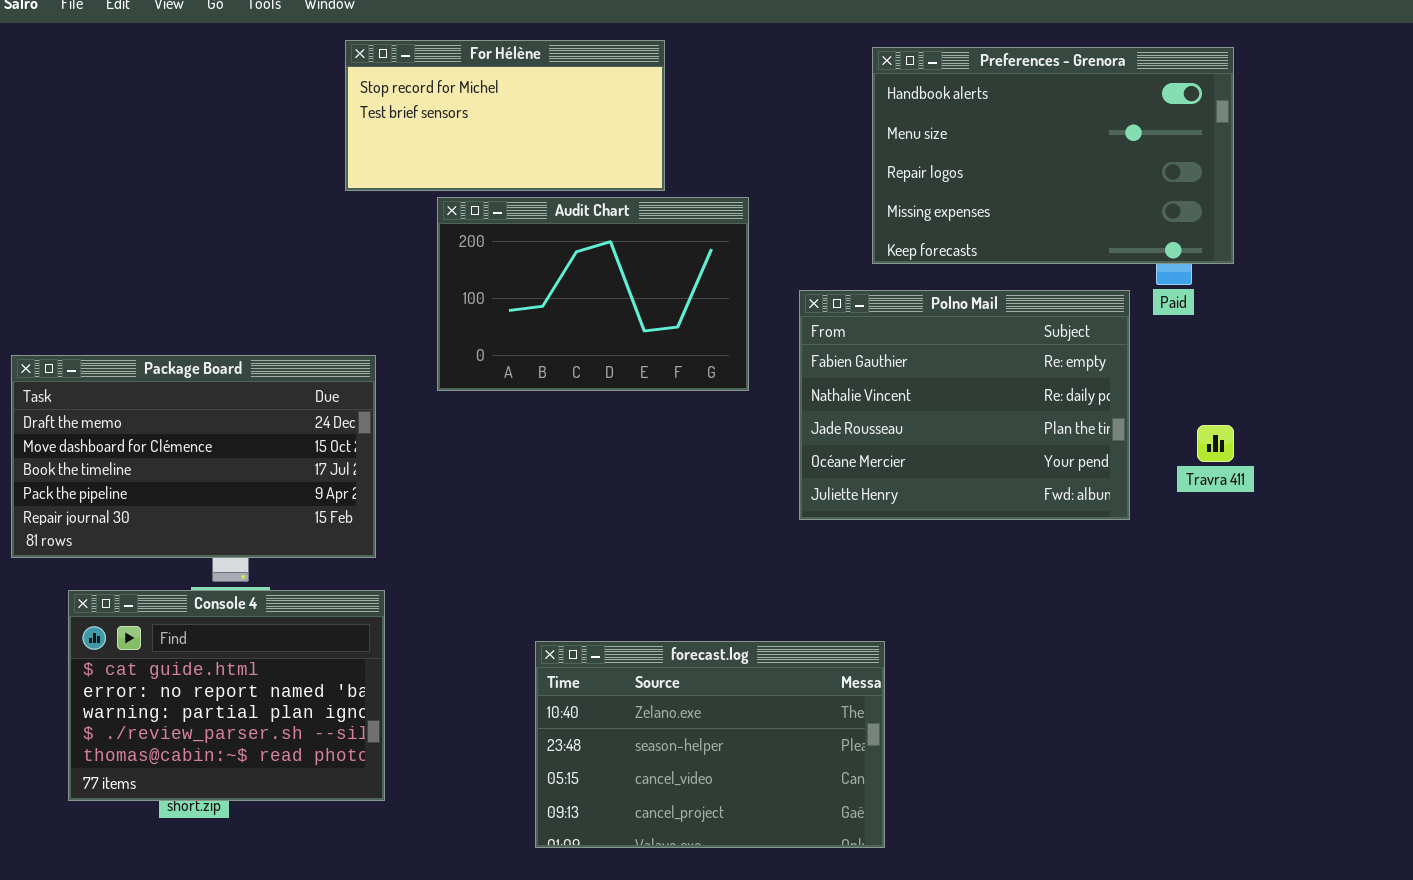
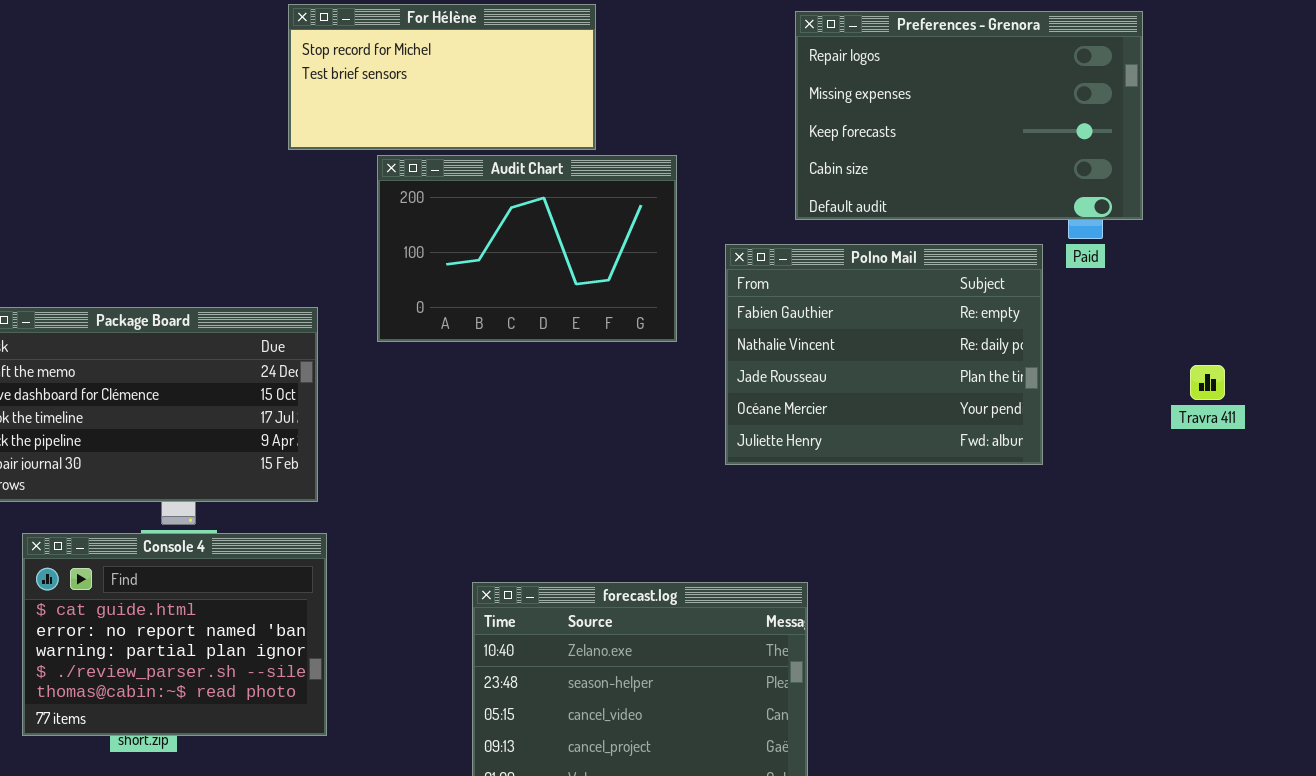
Preferences - Grenora: [872,47,1234,264] -> [795,11,1143,220], scrolled down 2 rows
Travra 411: [1197,425,1234,462] -> [1190,365,1225,400], moved

